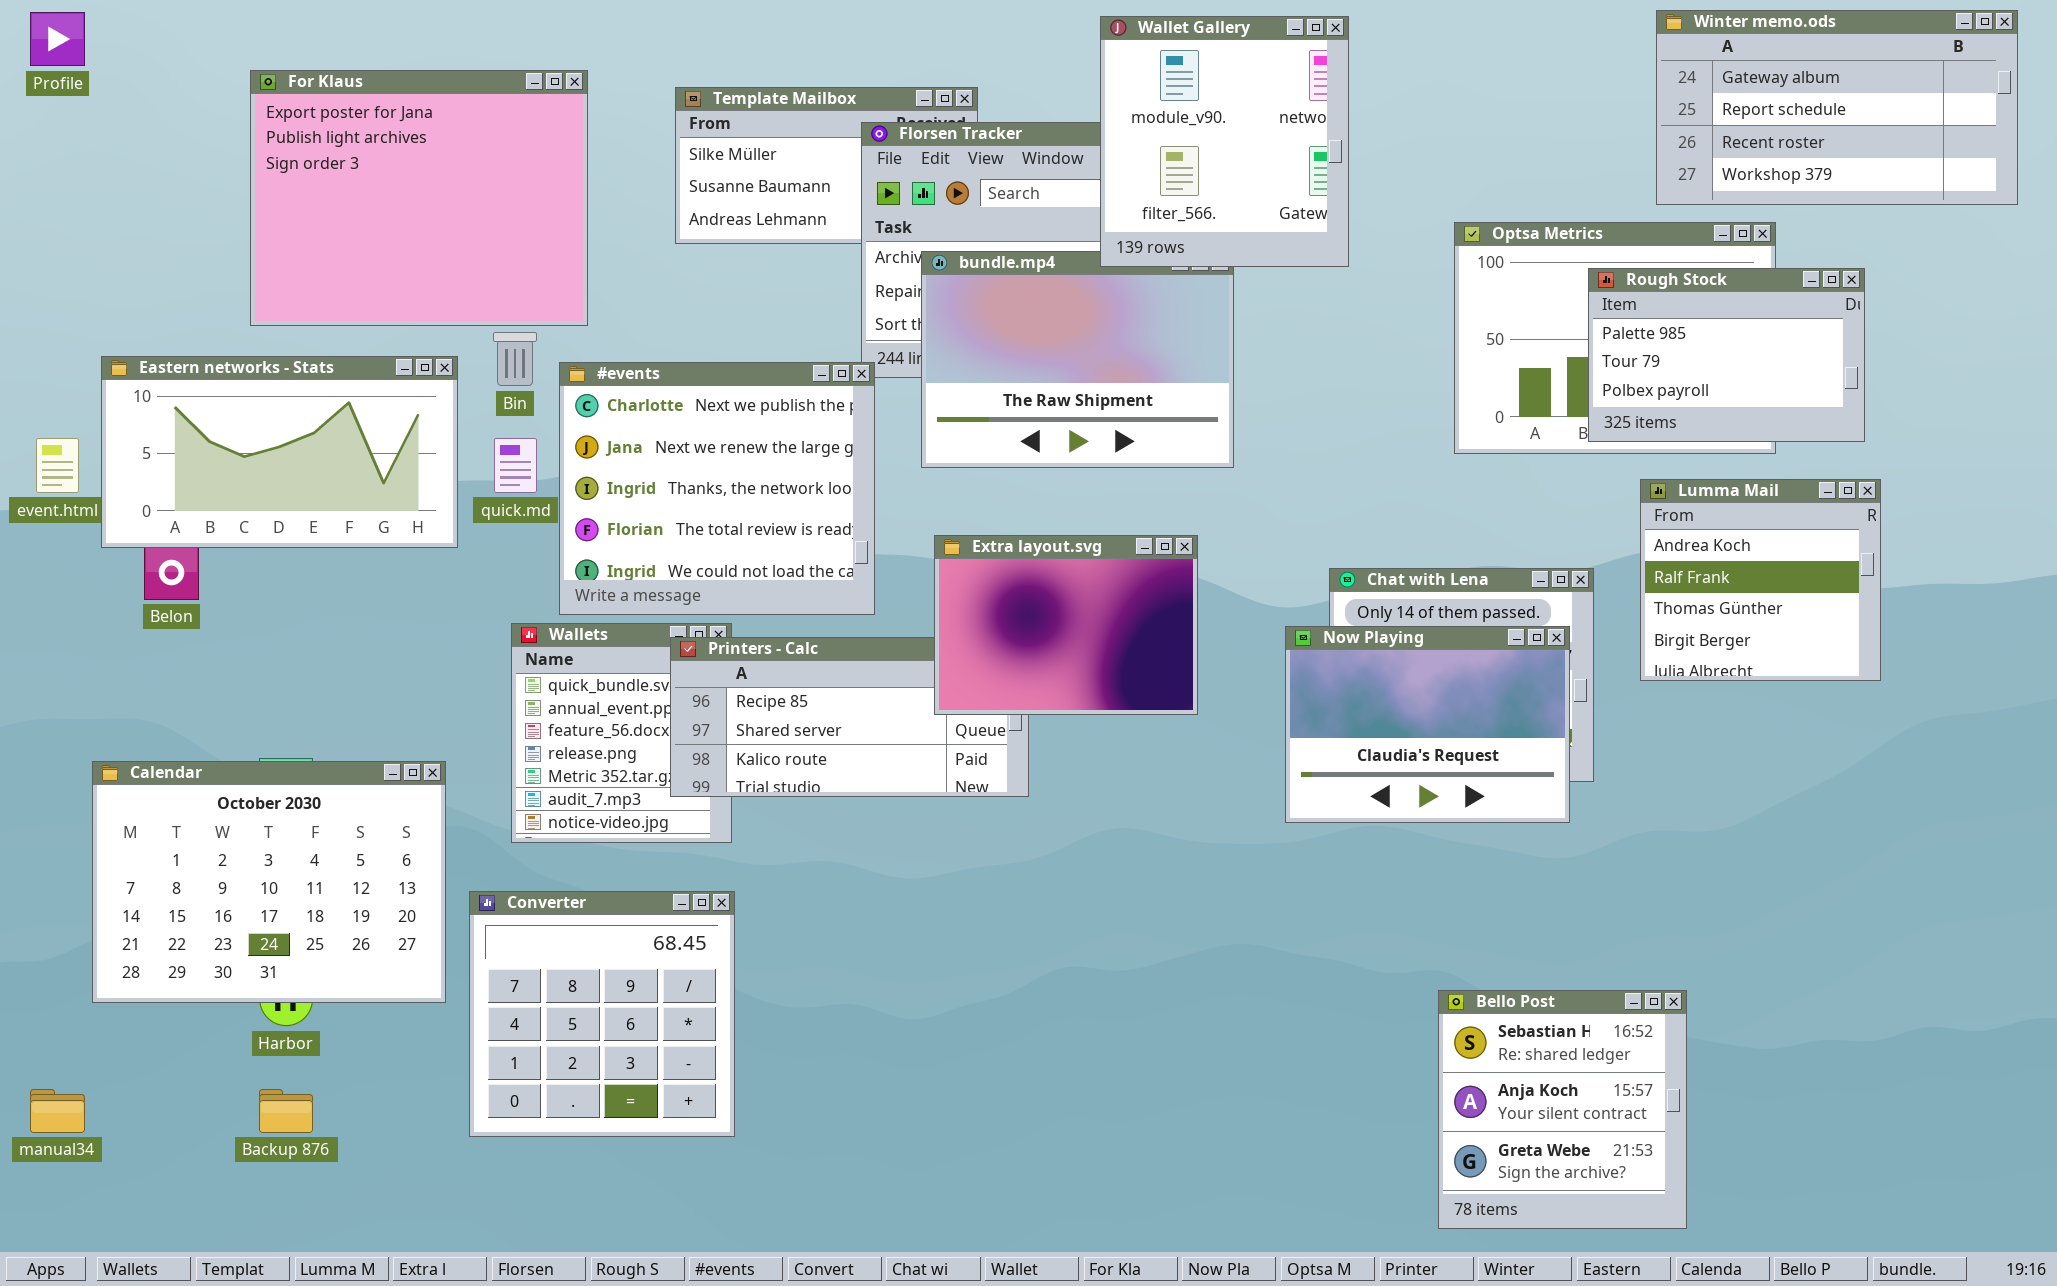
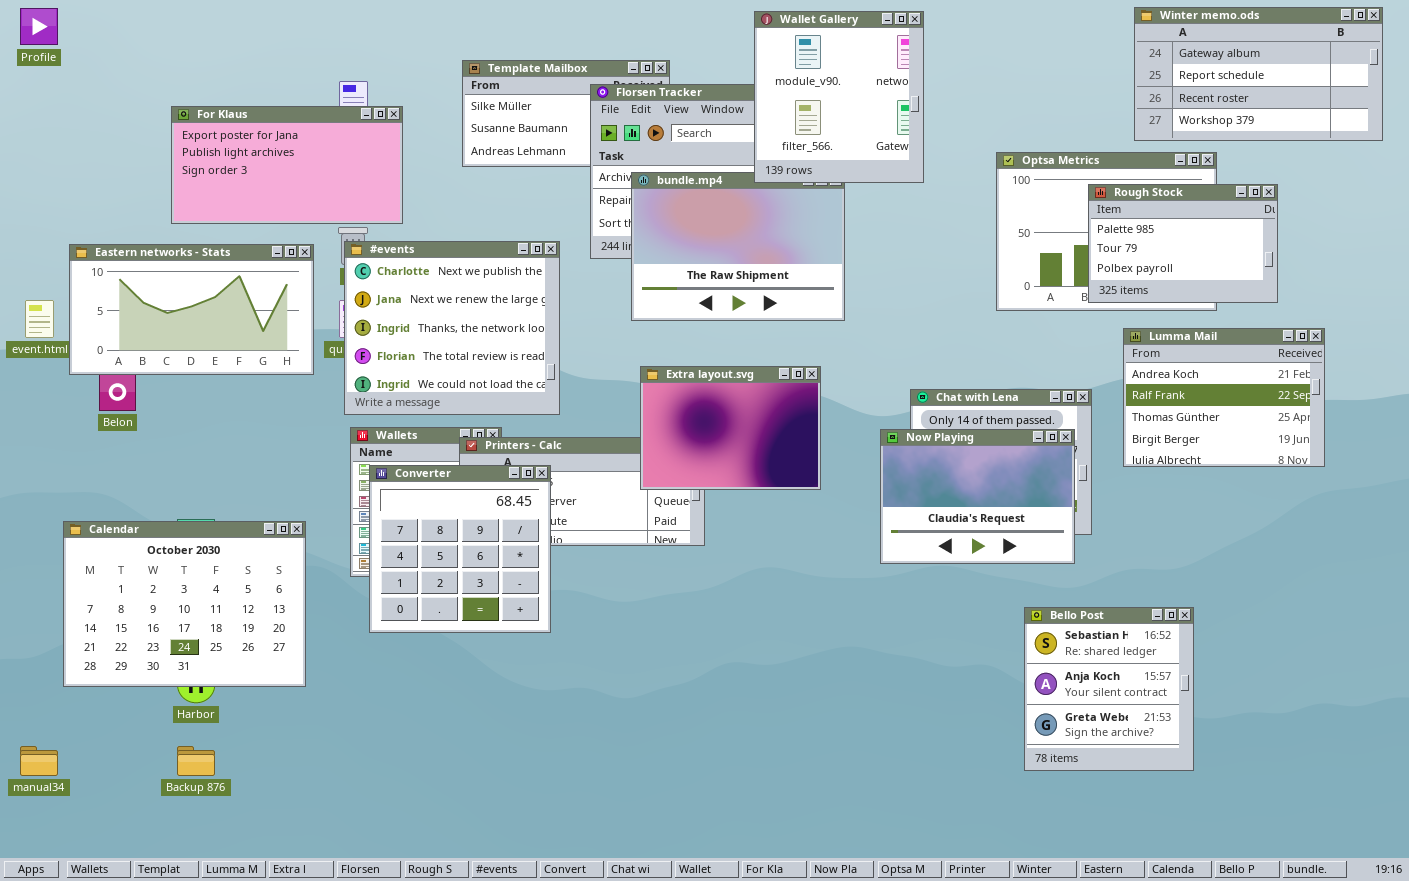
For Klaus: [250,70,588,326] -> [171,106,403,224], resized
#events: [559,362,875,615] -> [344,241,560,415], moved
Lumma Mail: [1640,479,1881,681] -> [1123,328,1325,467], resized
Converter: [469,891,735,1137] -> [369,465,551,633], moved
Bello Post: [1438,990,1687,1229] -> [1024,607,1194,771], moved

